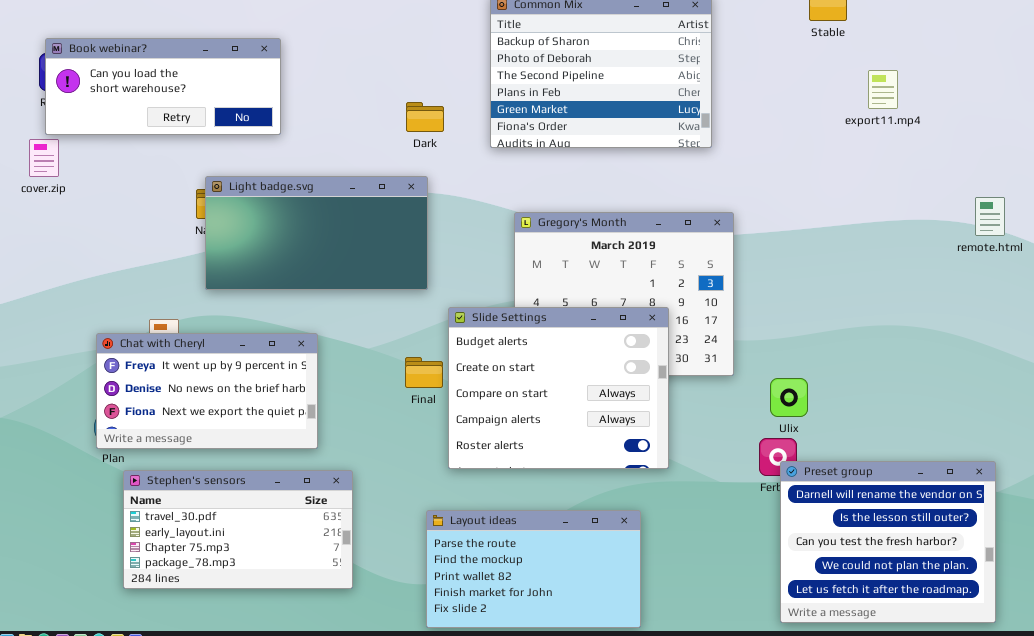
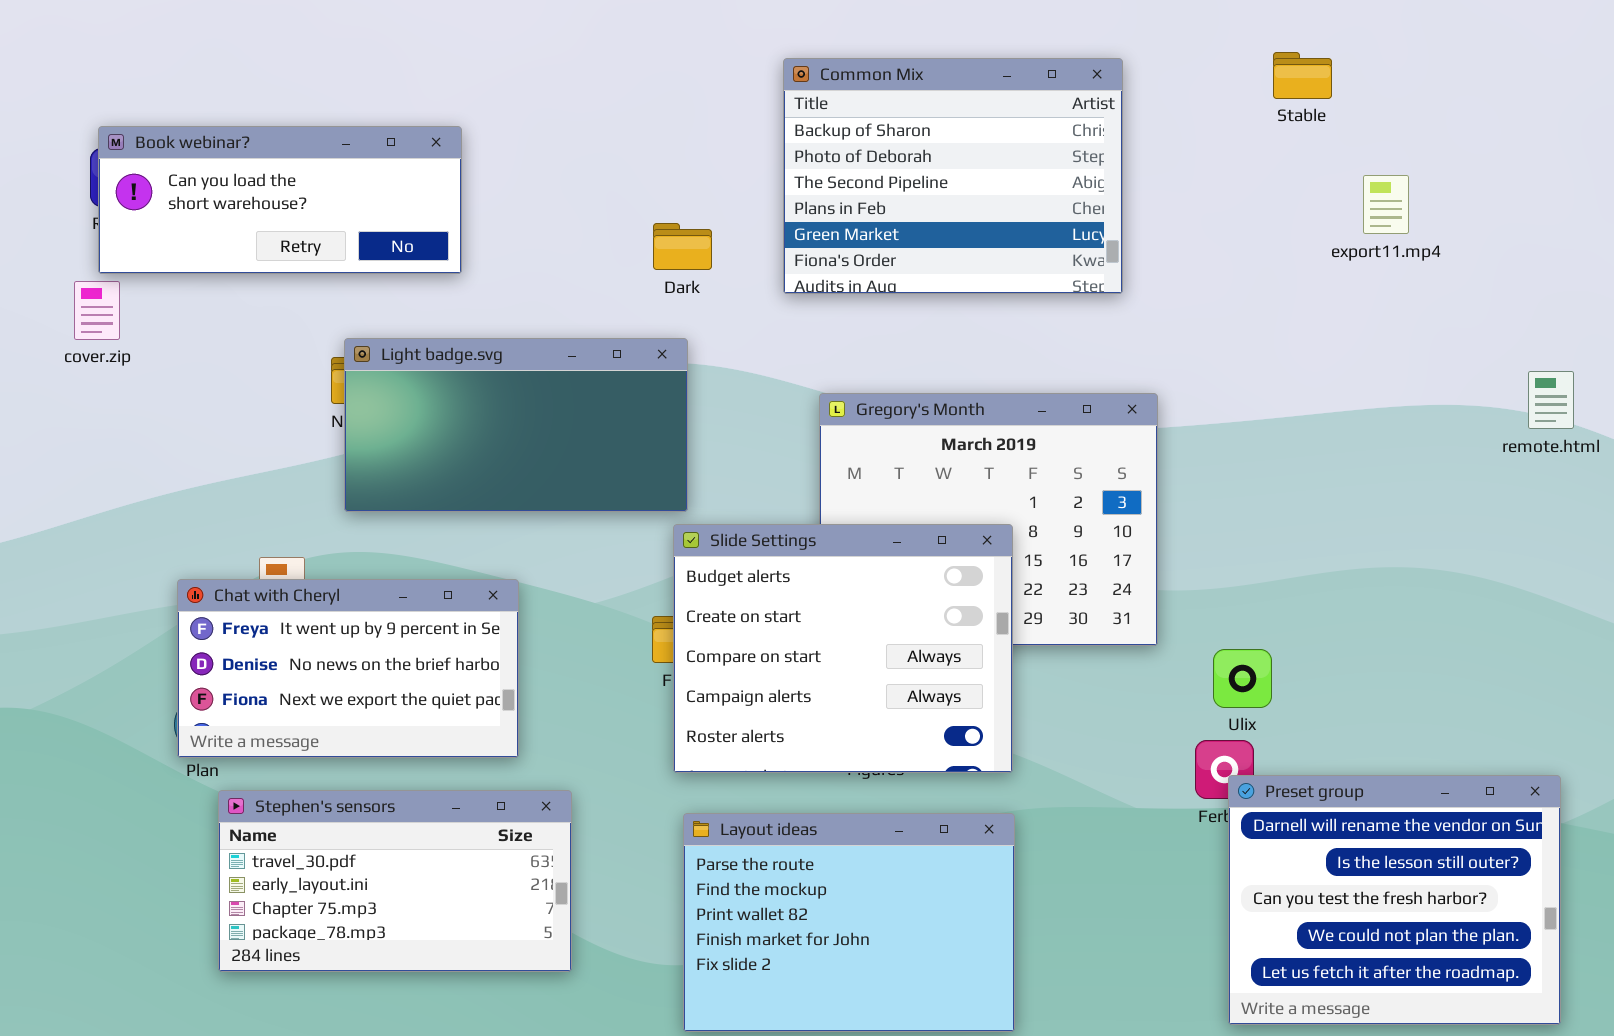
Slide Settings: [448,307,669,469] -> [673,524,1013,773], moved
Layout ideas: [426,510,641,628] -> [683,813,1015,1032], resized

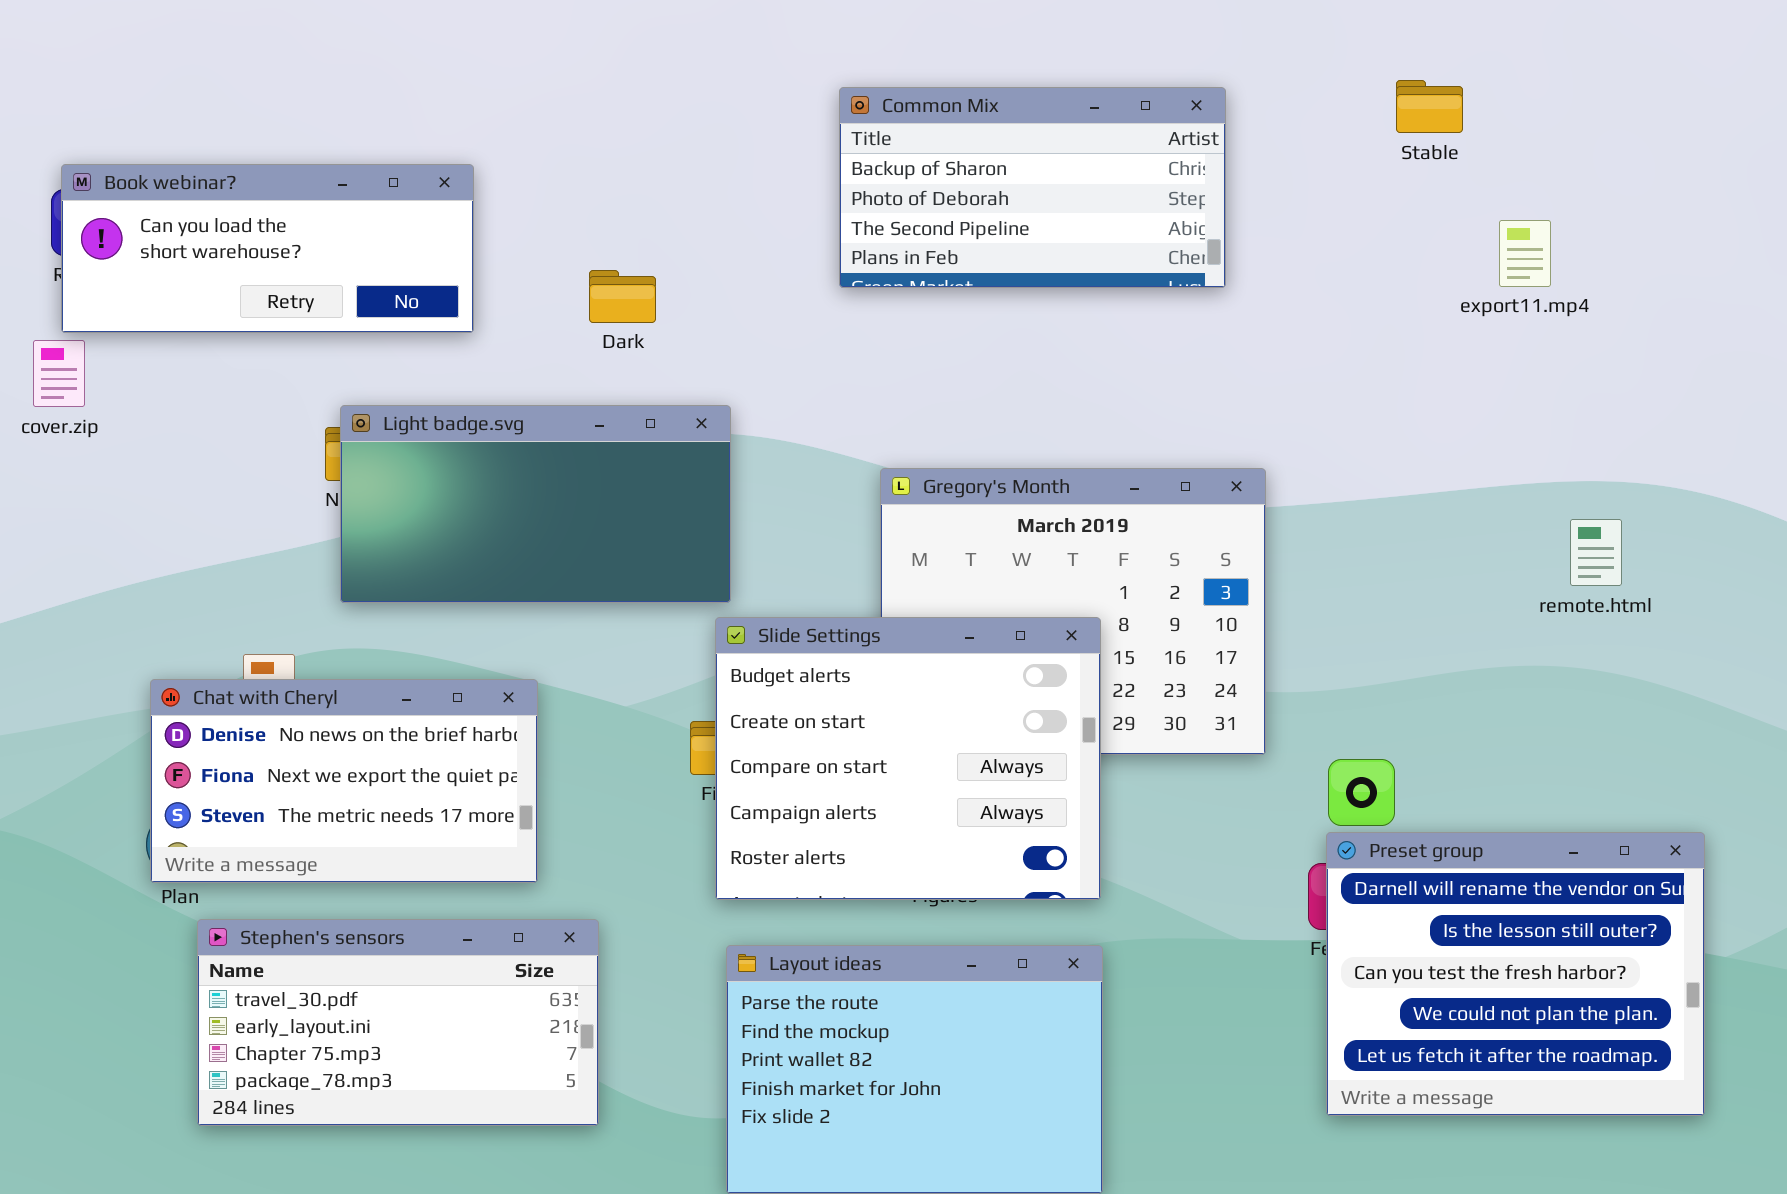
Common Mix: [783,58,1123,294] -> [839,87,1226,288], resized
Dark: [653,223,712,270] -> [589,270,656,323], moved
remote.html: [1528,371,1574,429] -> [1570,519,1622,586], moved
Chat with Cheryl: [177,579,519,758] -> [150,679,538,883], scrolled down 1 row
Preset group: [1228,775,1561,1025] -> [1326,832,1705,1116], moved

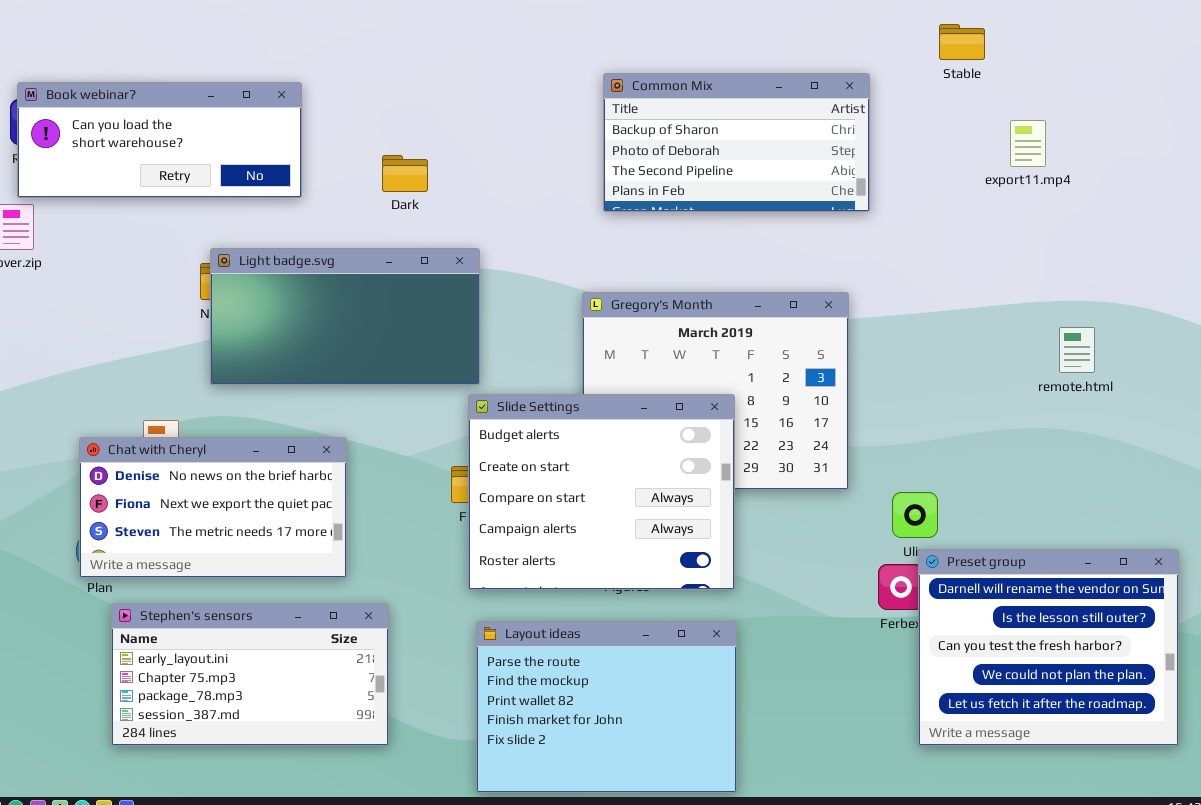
Common Mix: [839,87,1226,288] -> [603,73,870,212], moved
Preset group: [1326,832,1705,1116] -> [918,549,1179,746], moved
Stephen's sensors: [197,919,599,1126] -> [111,603,389,746], scrolled down 1 row

